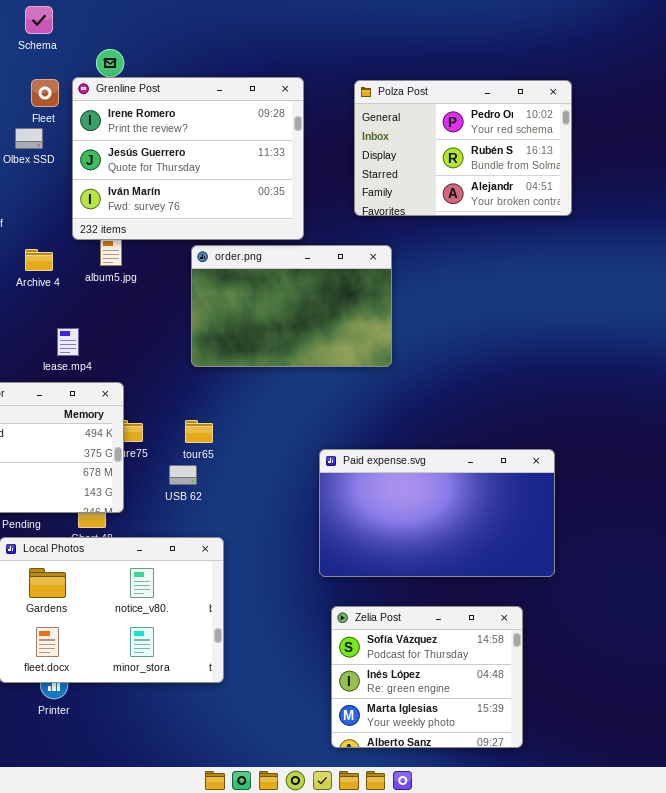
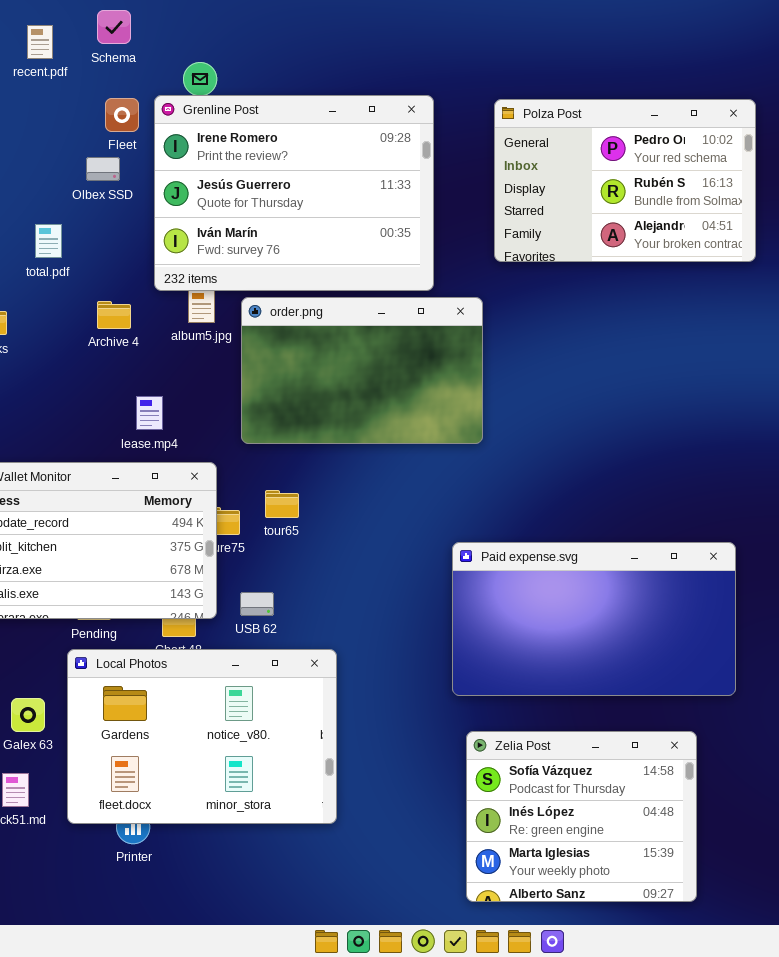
order.png: [191,245,392,367] -> [241,297,483,444], moved
tour65: [185,420,213,443] -> [265,490,299,518], moved
USB 62: [169,465,197,485] -> [240,592,274,616], moved

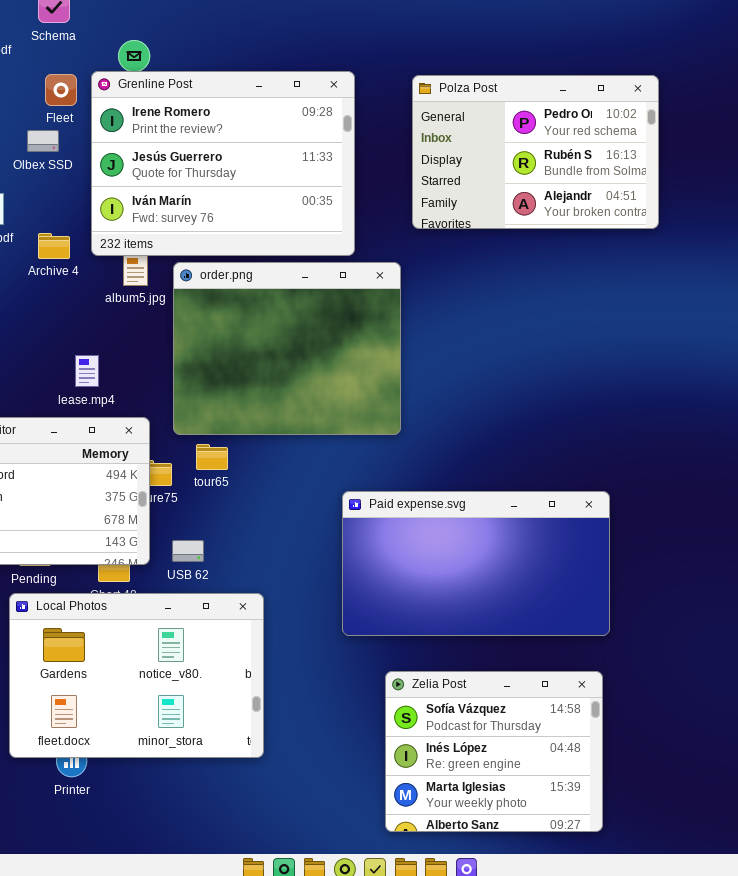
order.png: [241,297,483,444] -> [173,262,401,435], resized
Archive 4: [97,301,131,329] -> [38,233,70,259], moved
Paid expense.svg: [452,542,736,696] -> [342,491,610,636], moved

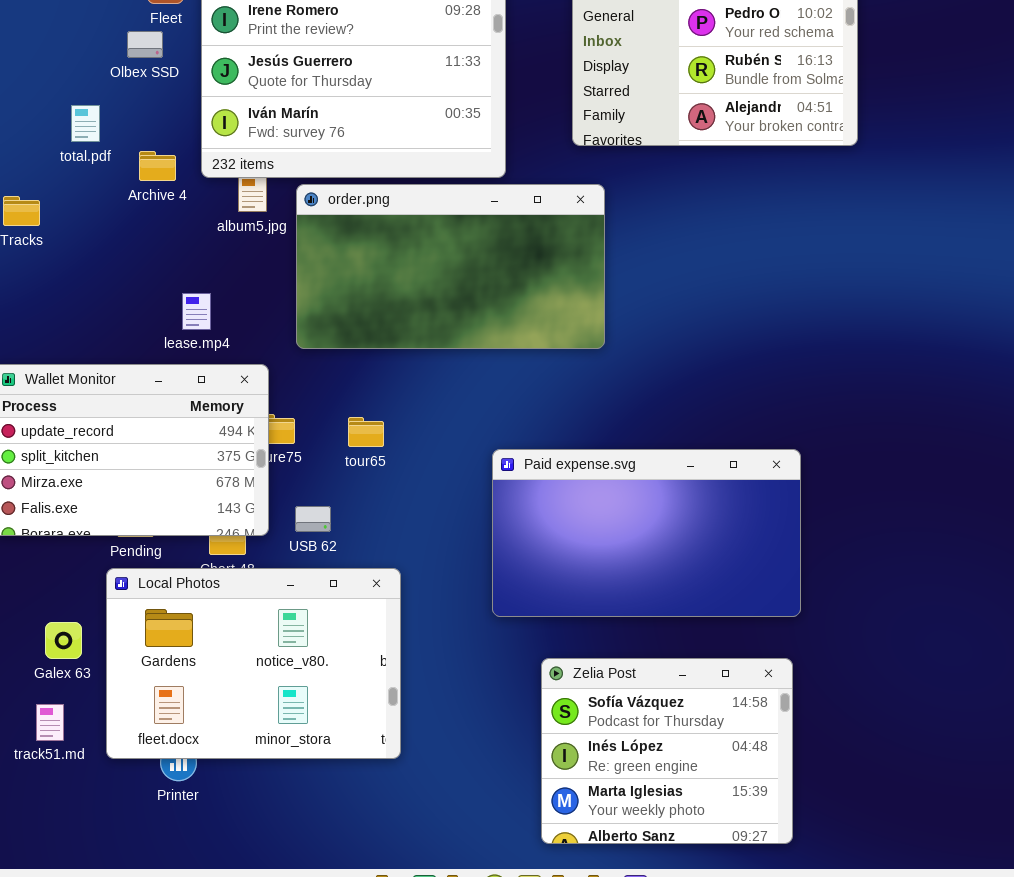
order.png: [173,262,401,435] -> [296,184,605,349], resized
tour65: [196,444,228,470] -> [348,417,384,447], moved

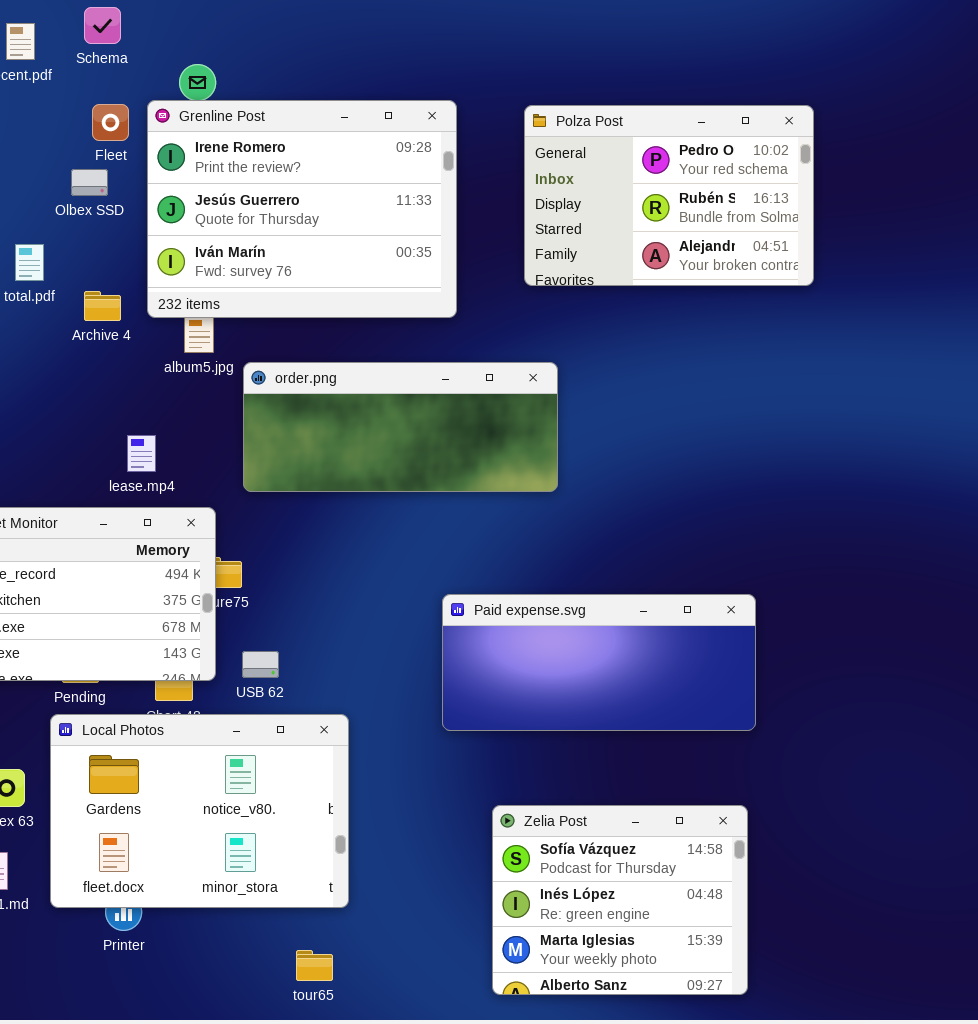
order.png: [296,184,605,349] -> [243,362,558,492], resized
tour65: [348,417,384,447] -> [296,950,333,981], moved
Paid expense.svg: [492,449,801,617] -> [442,594,756,731], resized

